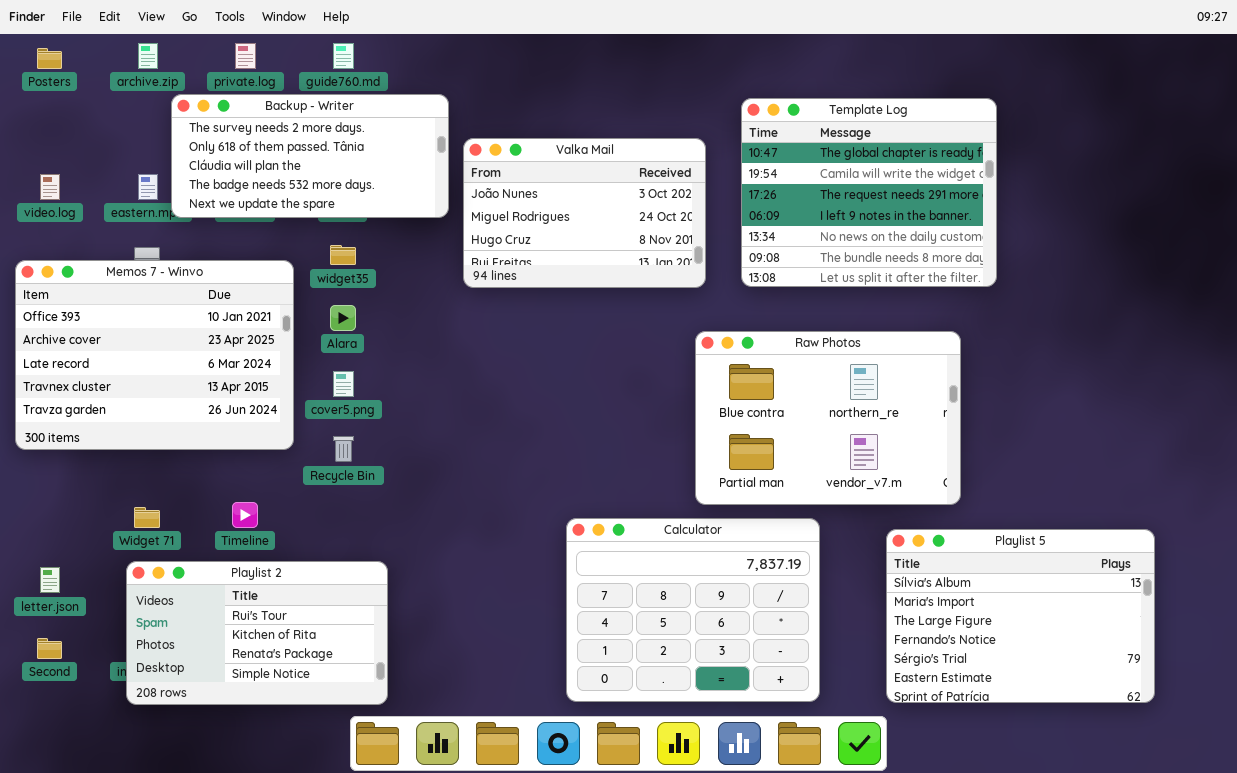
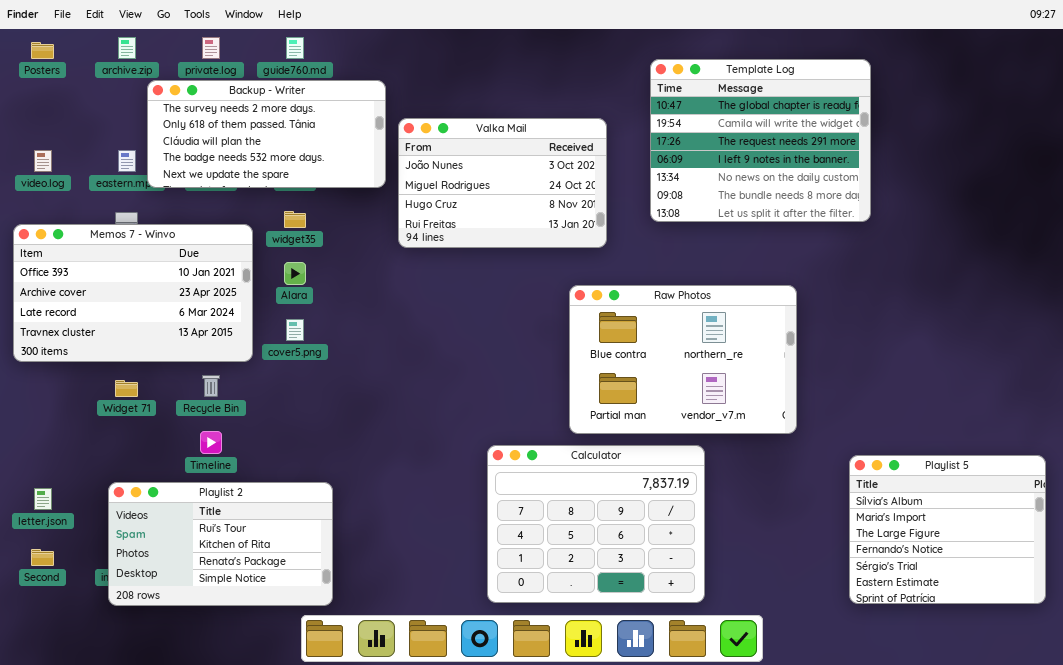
Template Log: [741,98,997,287] -> [650,59,871,222], moved
Memos 7 - Winvo: [15,260,294,450] -> [13,224,253,362], resized
Raw Photos: [695,331,961,505] -> [569,285,797,434], moved
Recycle Bin: [333,436,354,462] -> [202,375,220,397], moved
Widget 71: [134,507,160,528] -> [115,380,138,397], moved
Playlist 5: [886,529,1155,703] -> [849,455,1046,604], moved, resized

